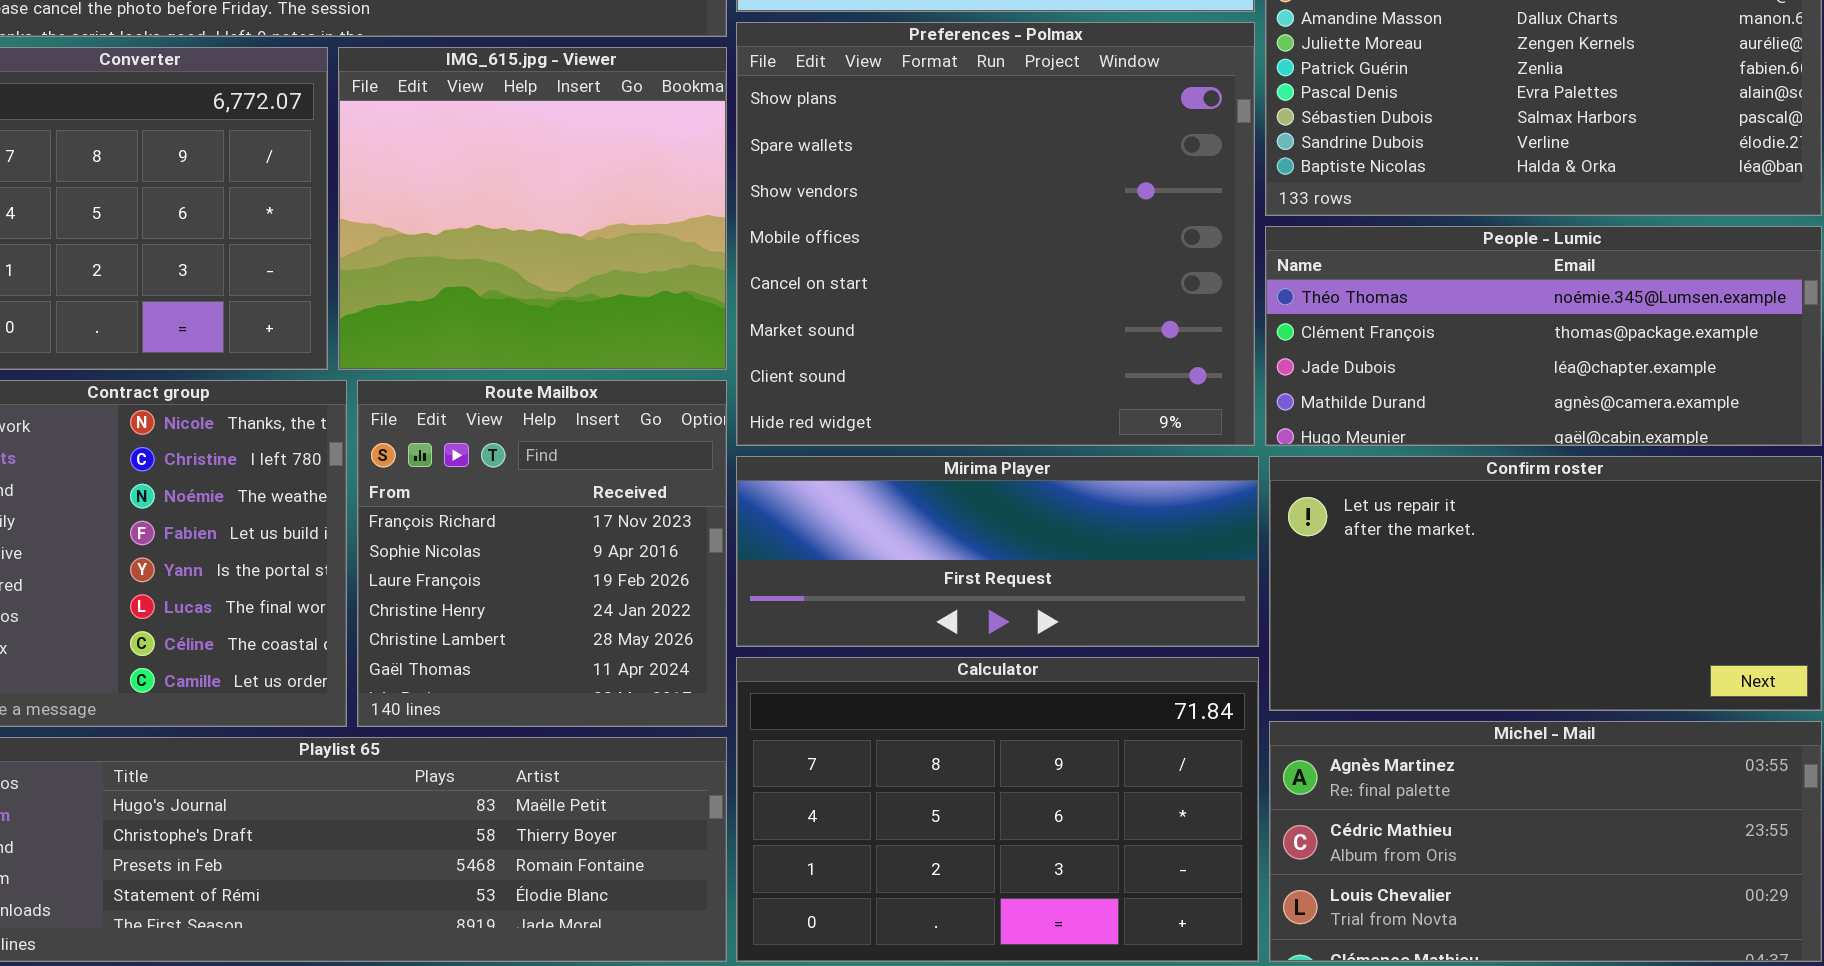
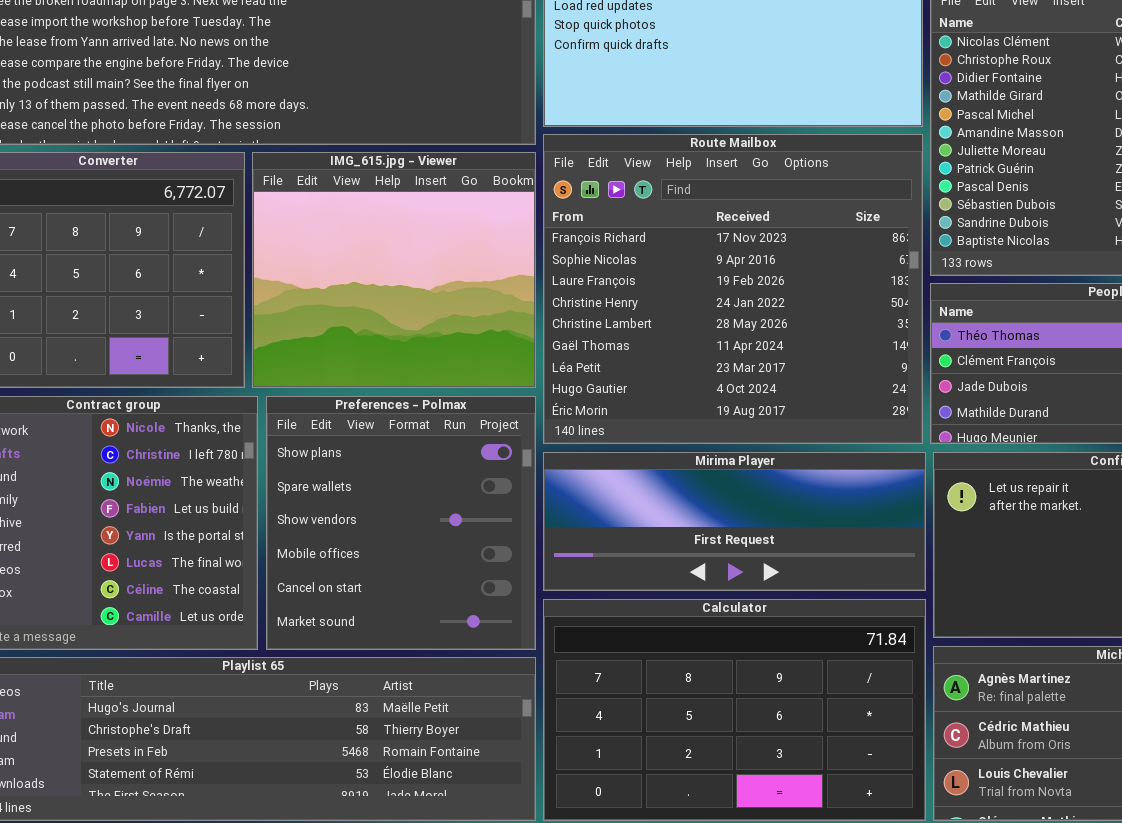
Preferences - Polmax: [736,22,1255,446] -> [266,396,536,650], moved, resized
Route Mailbox: [357,380,727,727] -> [543,134,923,444], moved, resized

